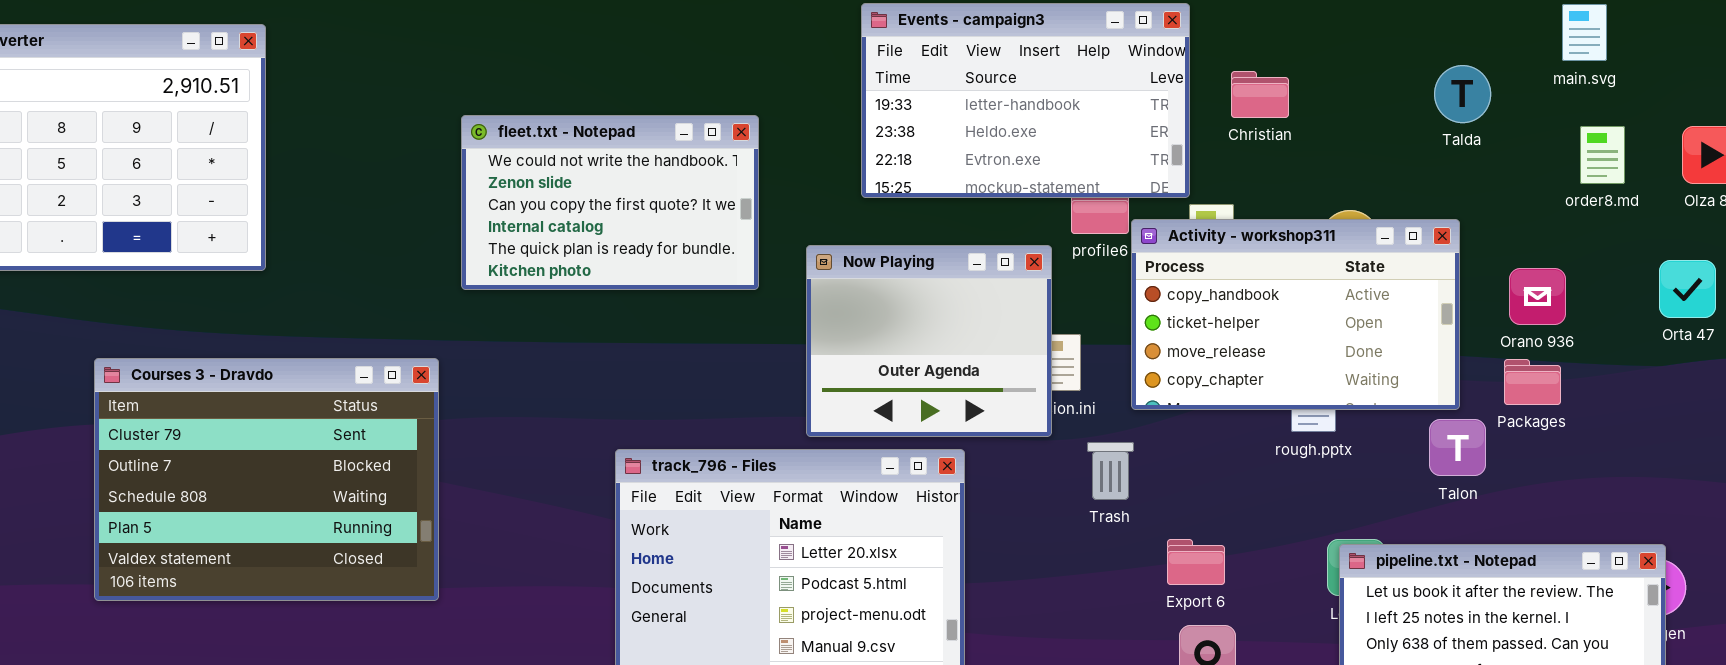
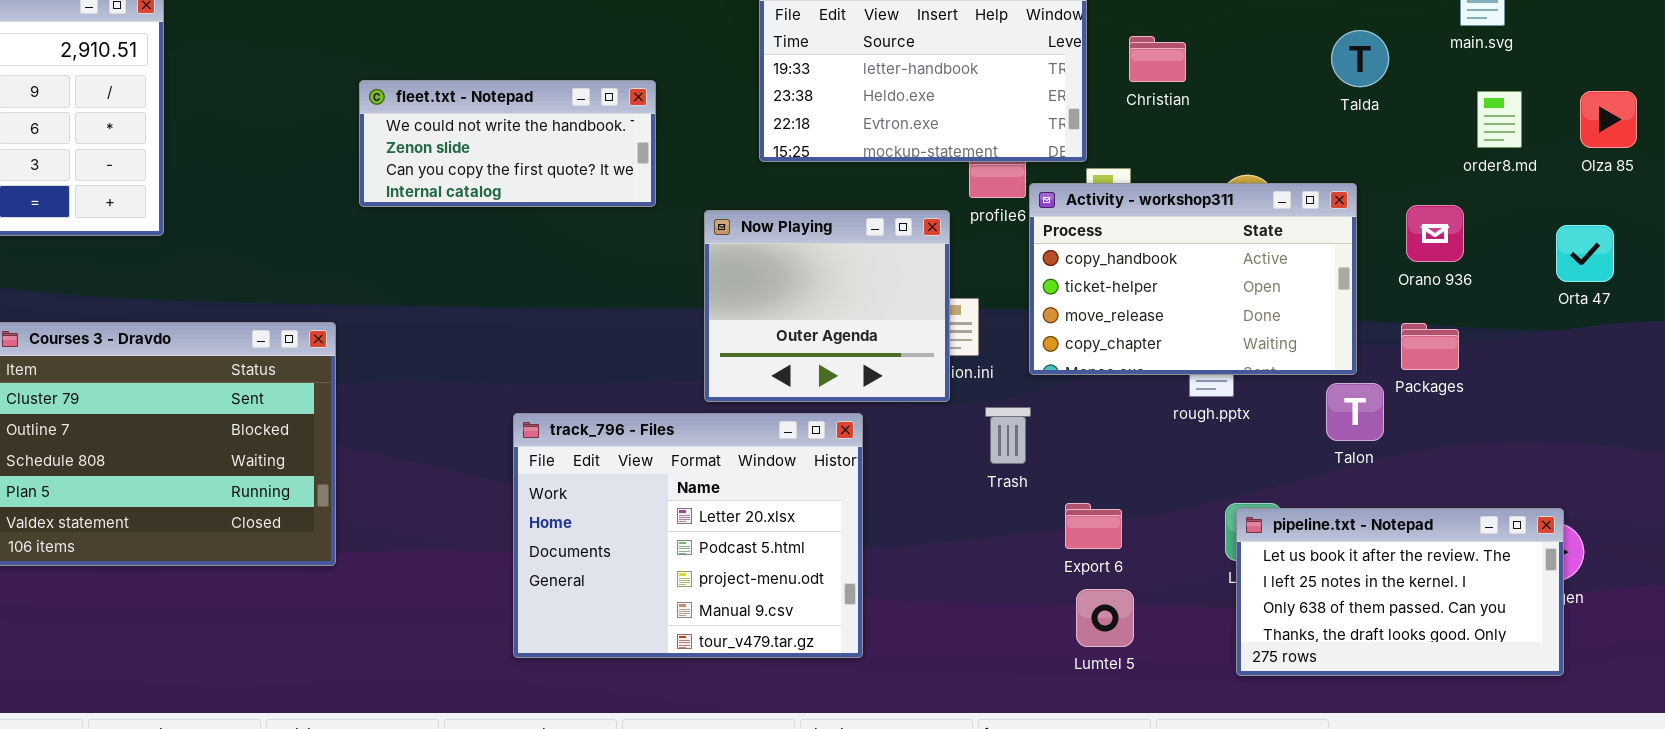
fleet.txt - Notepad: [461,115,759,290] -> [359,80,656,207], resized
Orano 936: [1509,268,1566,325] -> [1406,205,1464,262], moved

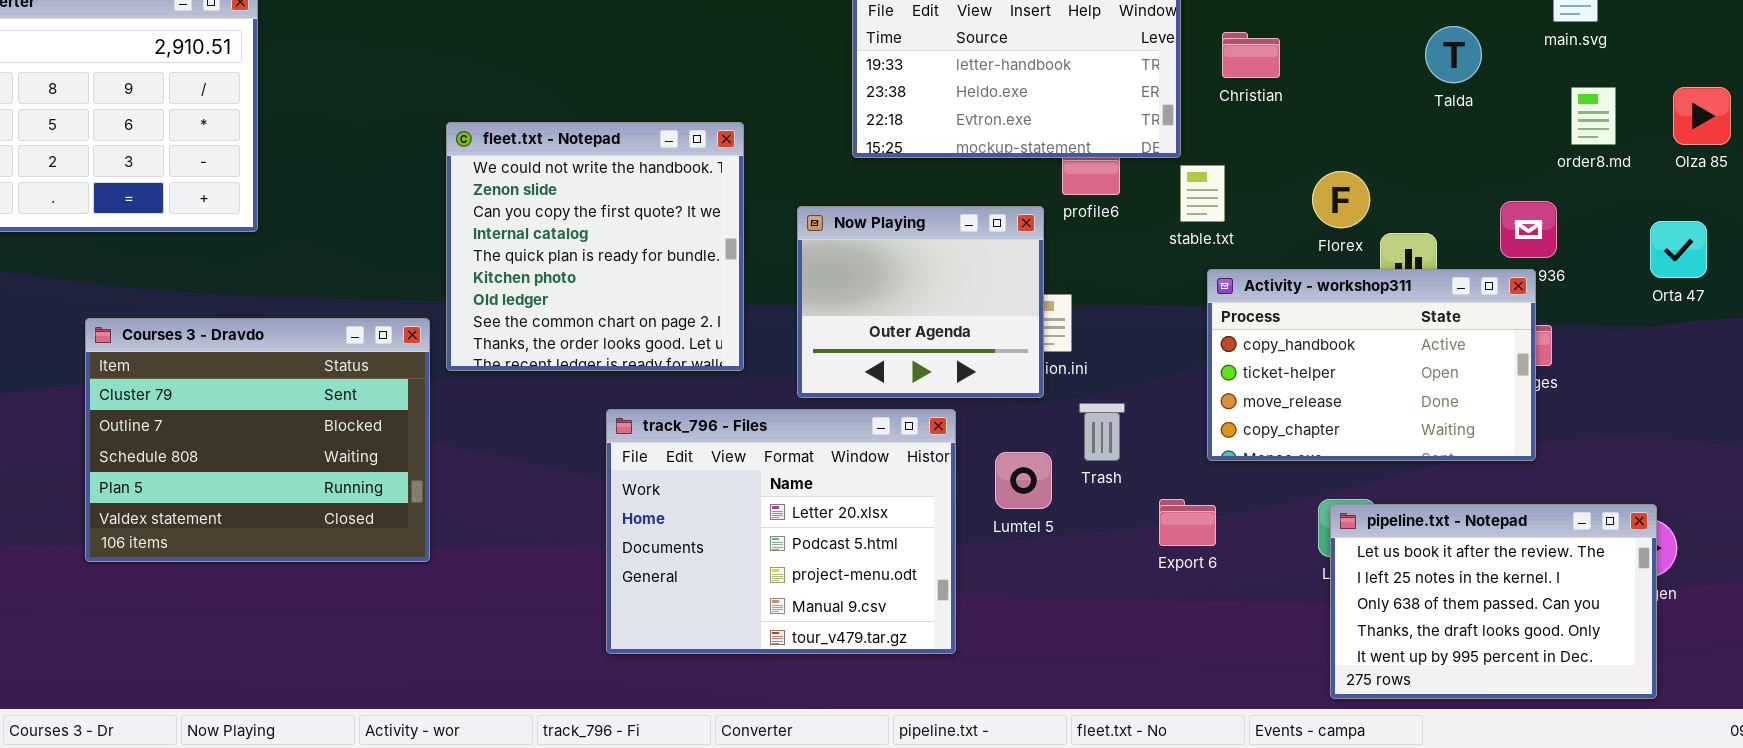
fleet.txt - Notepad: [359,80,656,207] -> [446,122,744,371], moved, resized
Activity - workshop311: [1029,183,1357,375] -> [1207,269,1536,461], moved
pipeline.txt - Notepad: [1236,508,1564,676] -> [1330,504,1657,699], resized
Lumtel 5: [1076,589,1134,647] -> [995,452,1052,509], moved

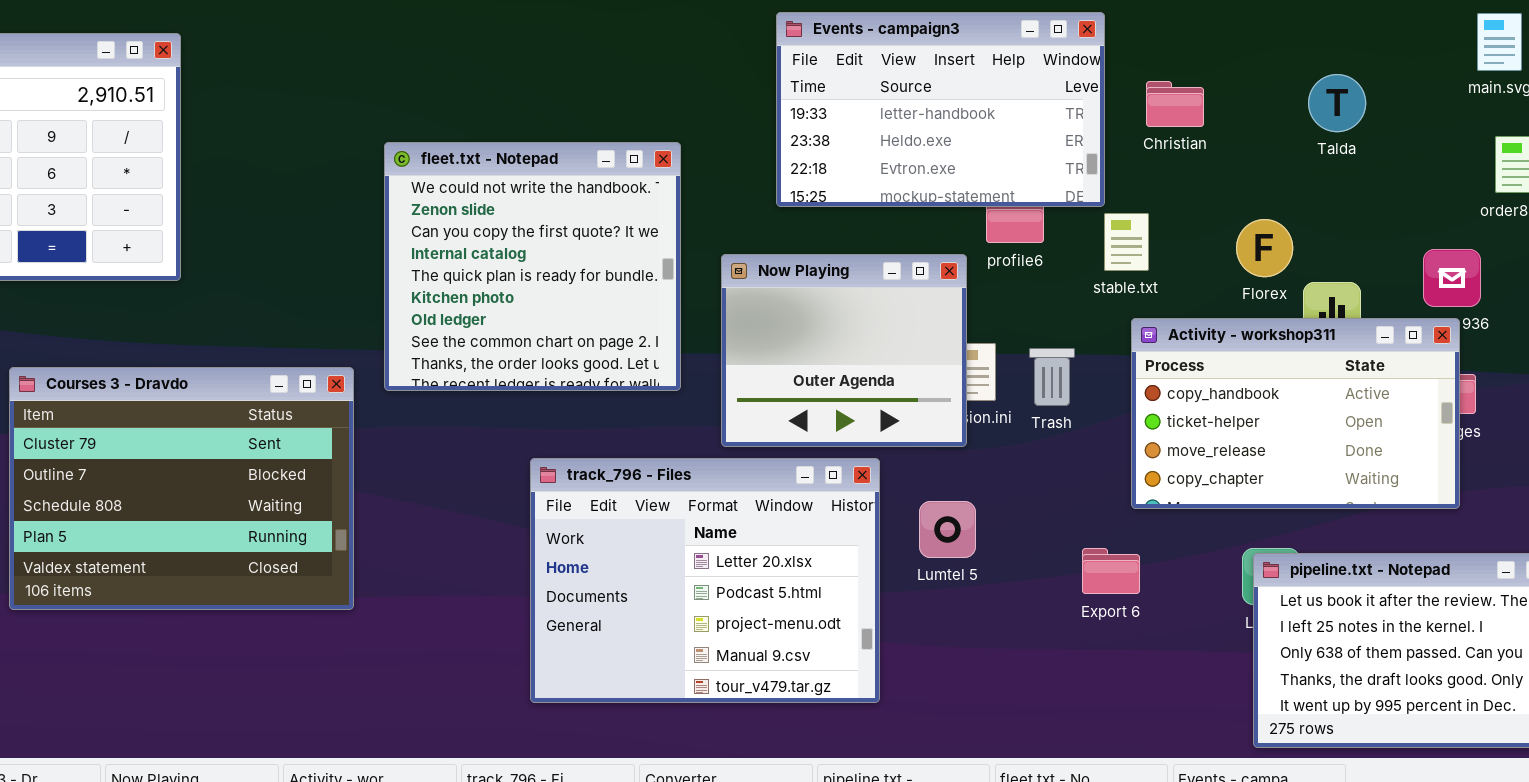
Talda: [1425,26,1482,83] -> [1308,74,1366,132], moved
fleet.txt - Notepad: [446,122,744,371] -> [384,142,681,391], moved
Trash: [1079,403,1125,461] -> [1029,348,1075,406], moved

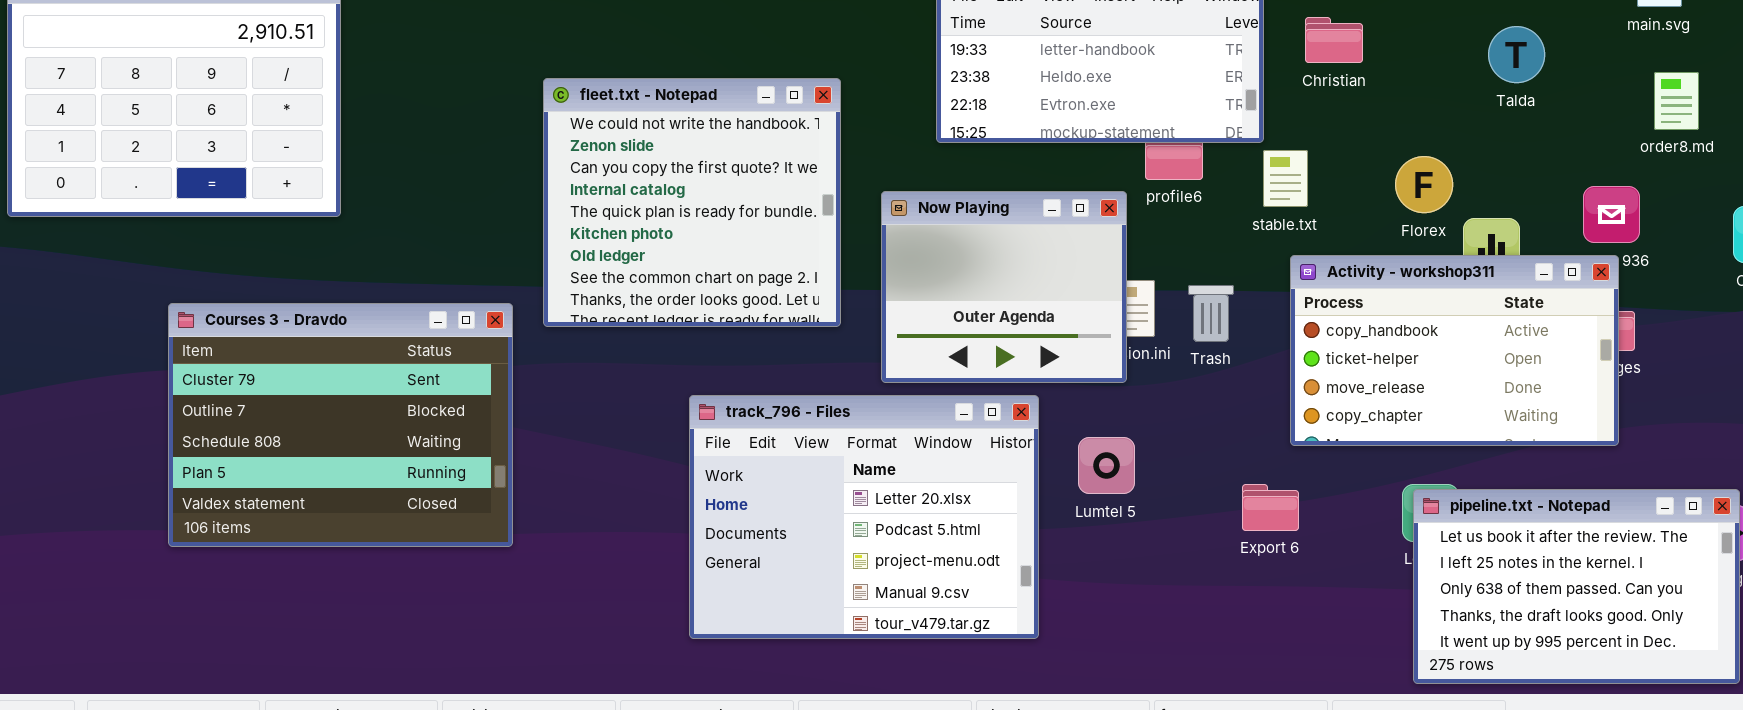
Talda: [1308,74,1366,132] -> [1488,26,1545,83], moved

